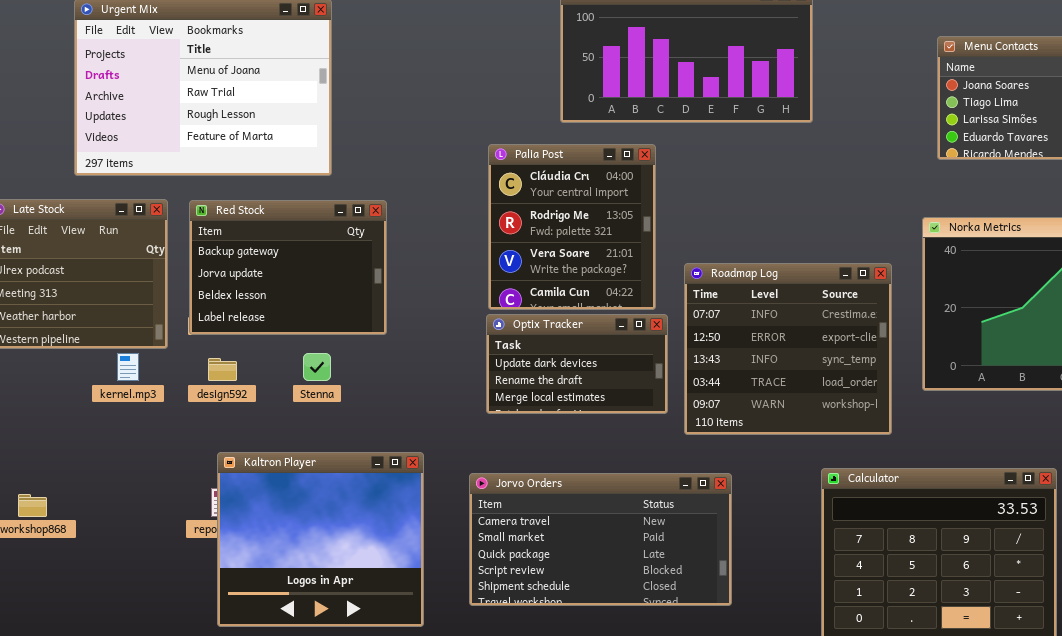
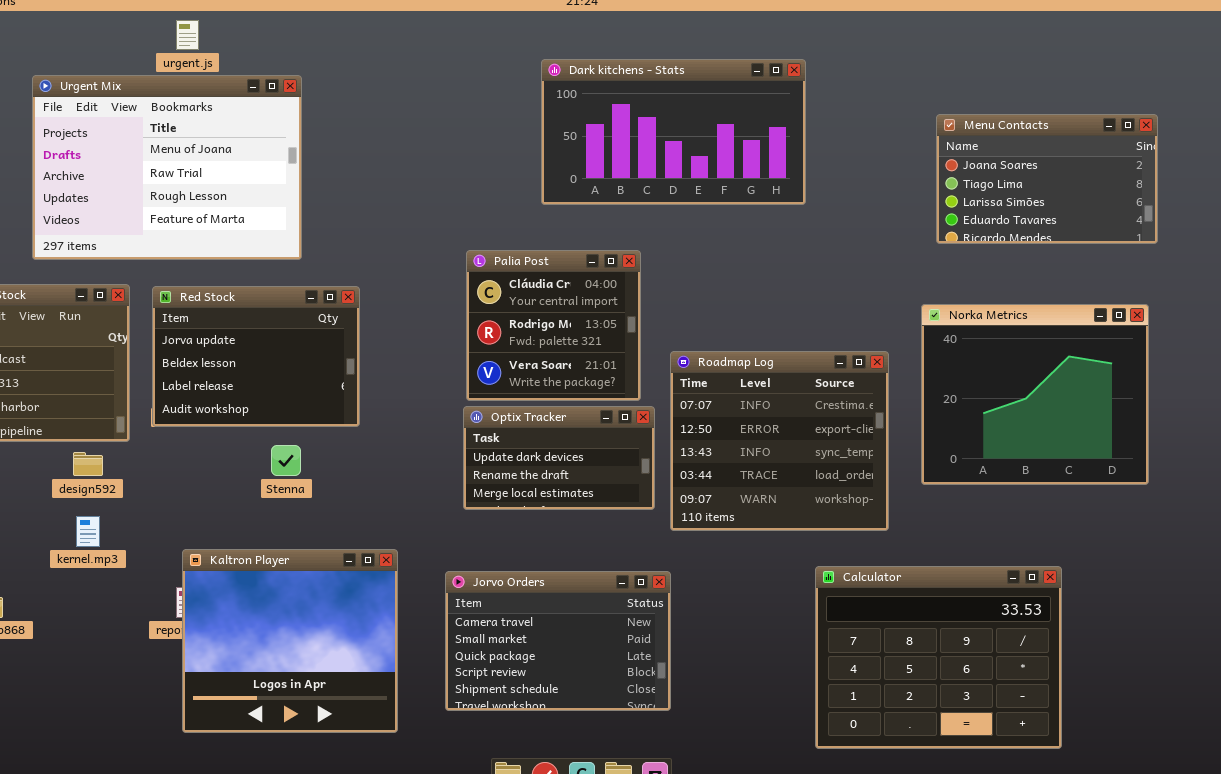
Palia Post: [488,144,656,310] -> [466,250,641,401], resized
Red Stock: [189,200,387,335] -> [152,286,360,427], scrolled down 1 row
kernel.mp3: [117,353,139,381] -> [76,516,100,547], moved
design592: [208,358,237,381] -> [73,452,103,476], moved
Jorvo Orders: [469,473,732,606] -> [445,571,671,711], resized

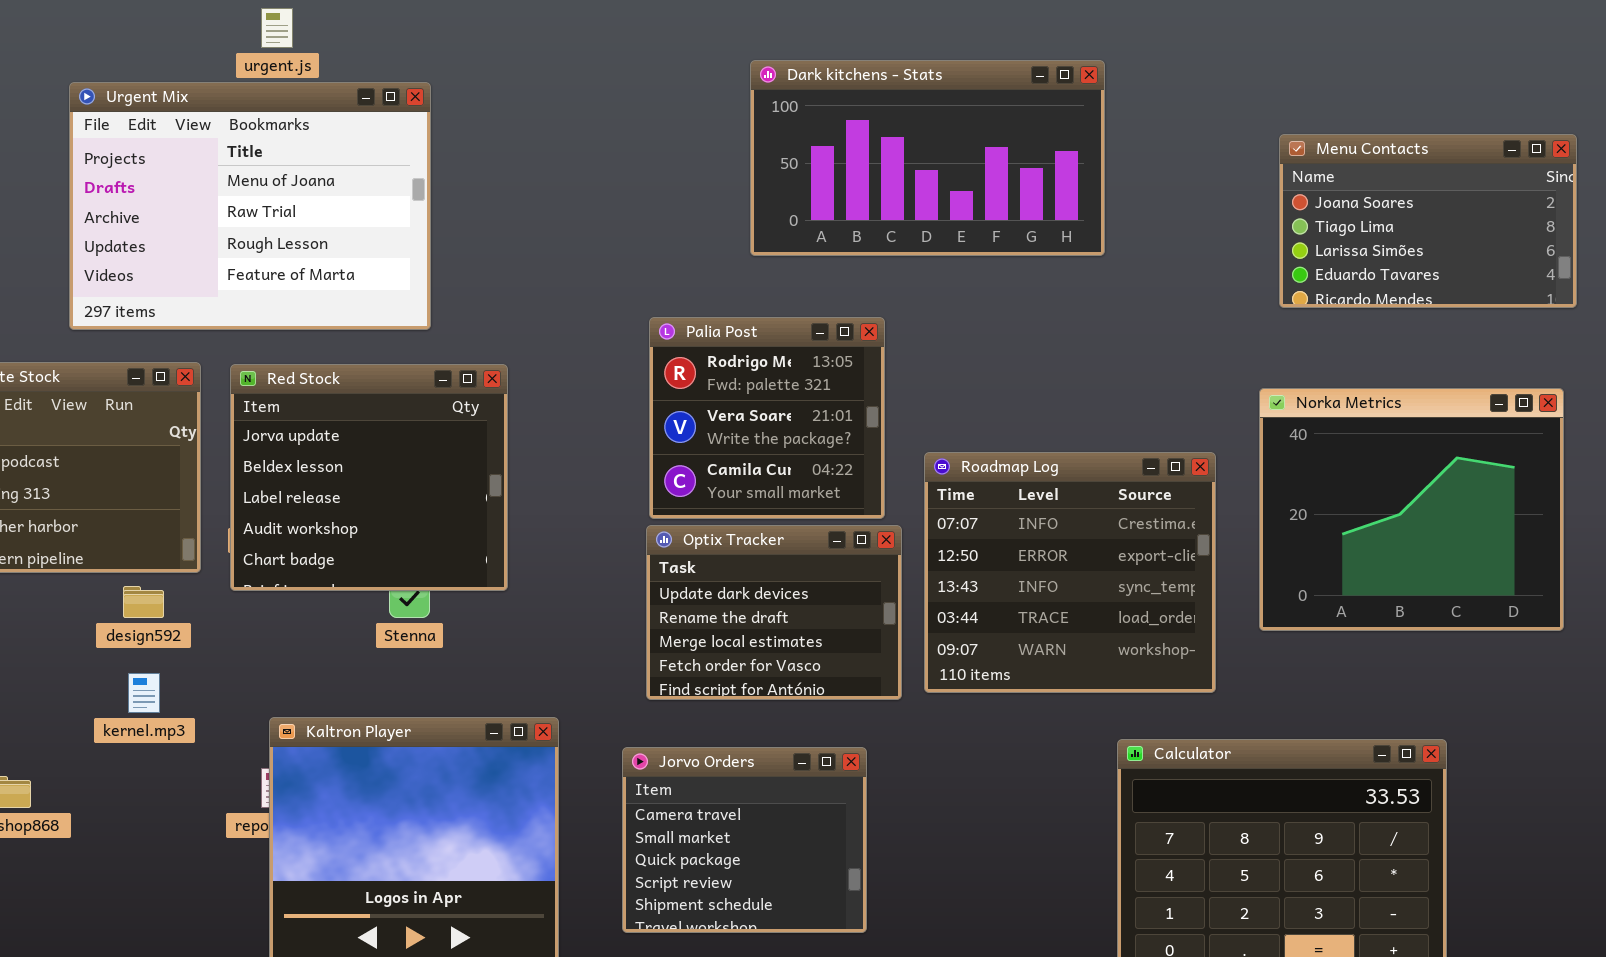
Palia Post: [466,250,641,401] -> [649,317,885,519], scrolled down 1 row
Red Stock: [152,286,360,427] -> [230,364,508,591], resized
Optix Tracker: [463,406,655,510] -> [646,525,902,700], resized
Jorvo Orders: [445,571,671,711] -> [622,747,867,933], resized

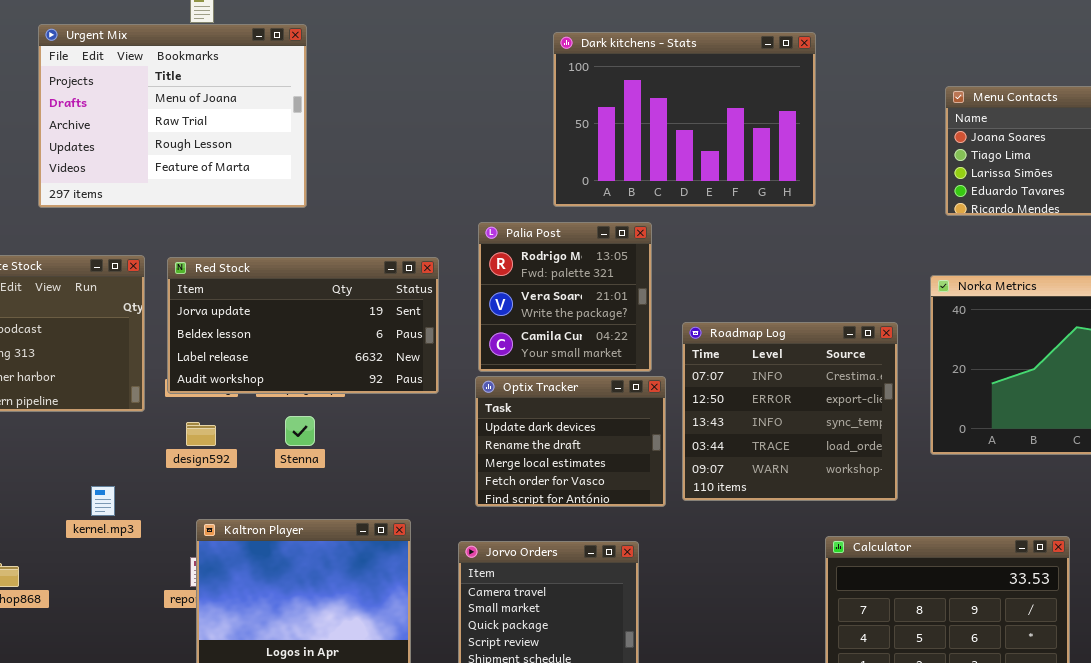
Dark kitchens - Stats: [750,60,1105,256] -> [553,32,816,207], resized
Urgent Mix: [69,82,431,330] -> [38,24,307,208], moved
Red Stock: [230,364,508,591] -> [167,257,439,394], resized
design592: [123,586,164,618] -> [186,422,216,446], moved

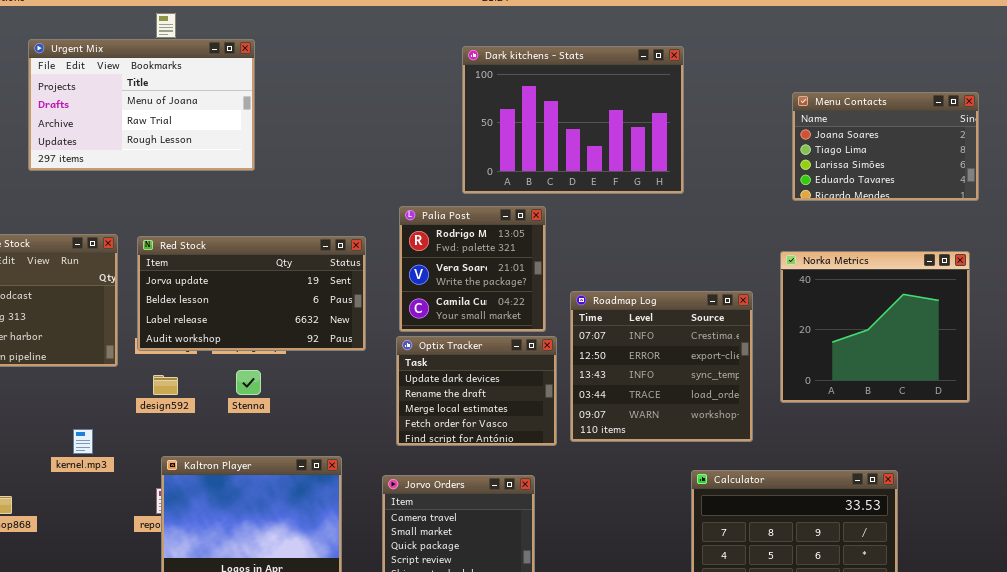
Urgent Mix: [38,24,307,208] -> [28,39,255,171], resized

